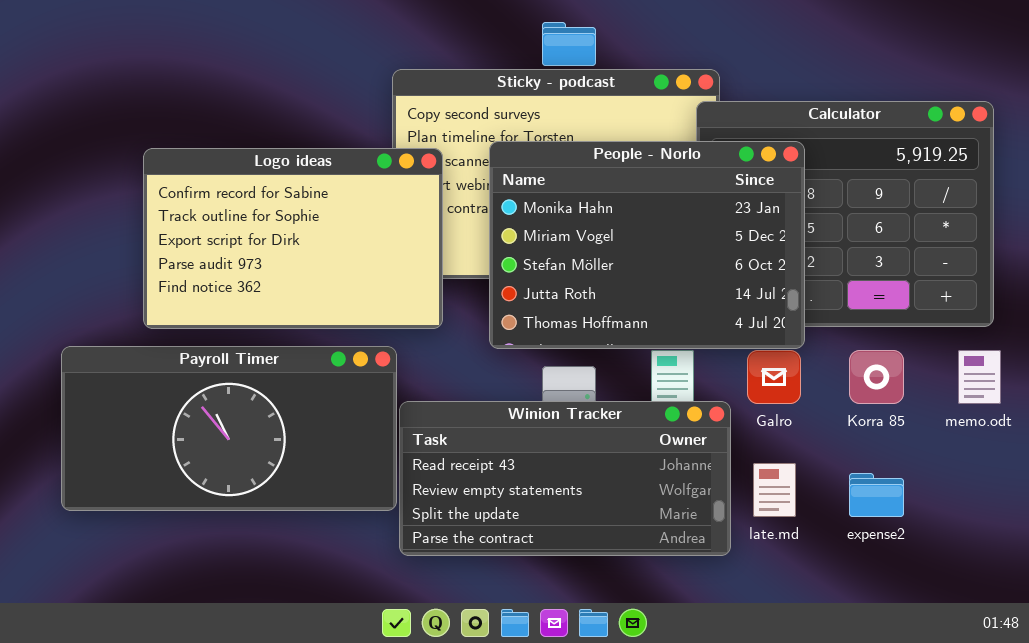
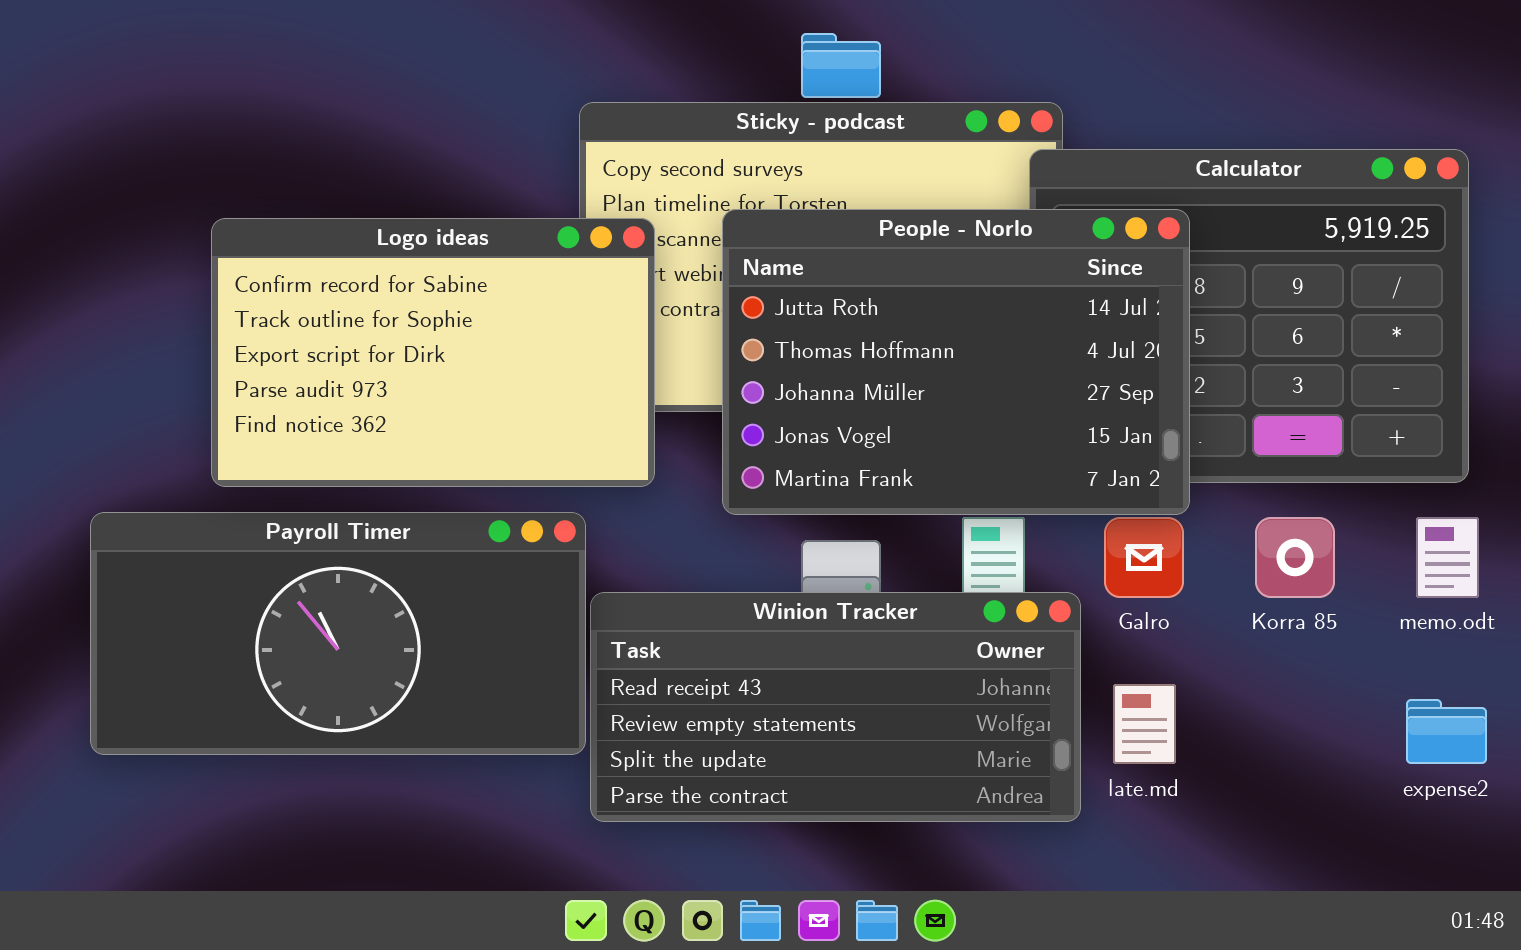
People - Norlo: [489,141,805,349] -> [722,209,1190,515], scrolled down 3 rows
expense2: [849,473,904,517] -> [1406,699,1487,764], moved

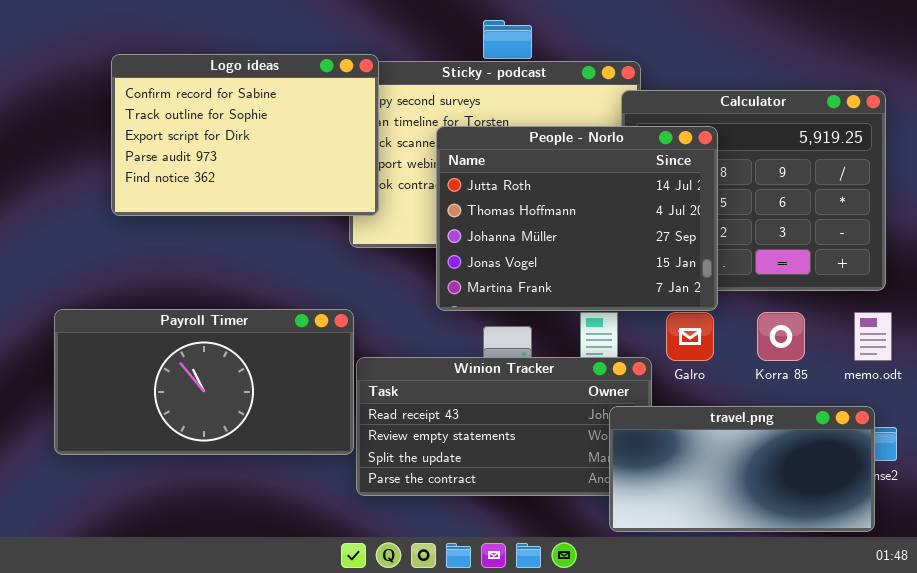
Logo ideas: [211,218,655,487] -> [111,54,379,216], moved
travel.png: none -> [609,406,875,532], opened

